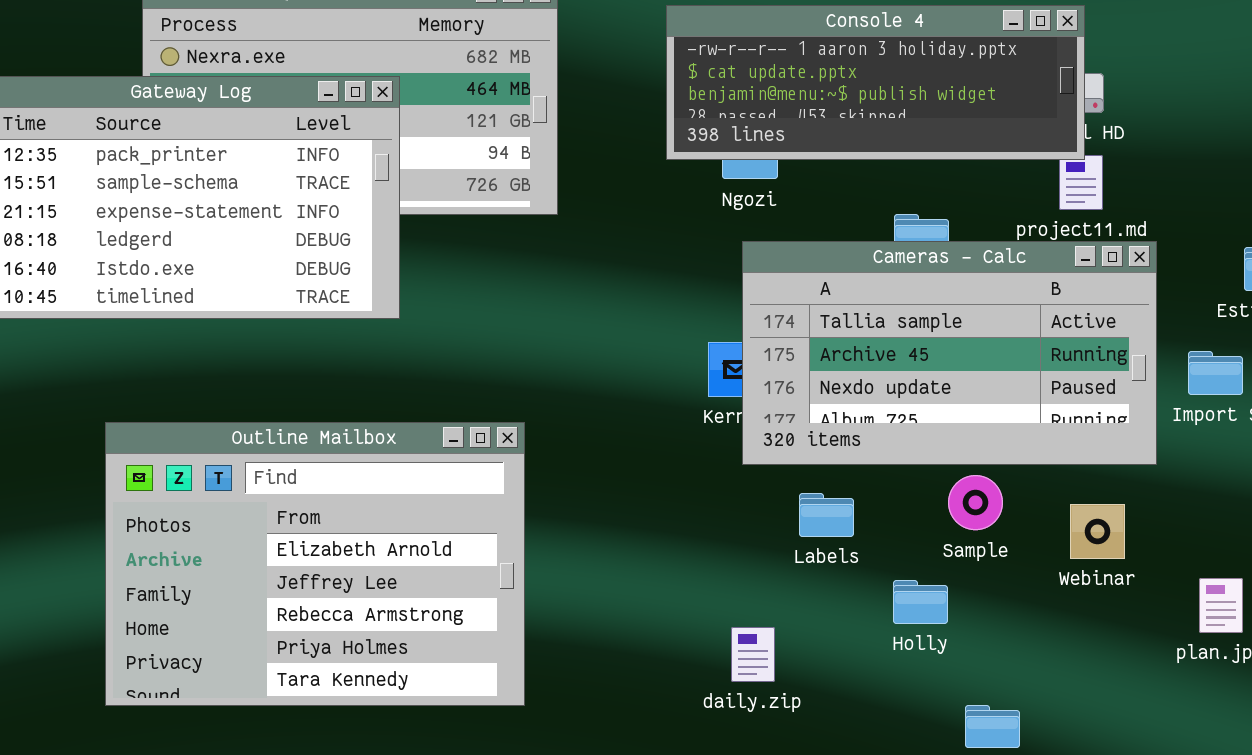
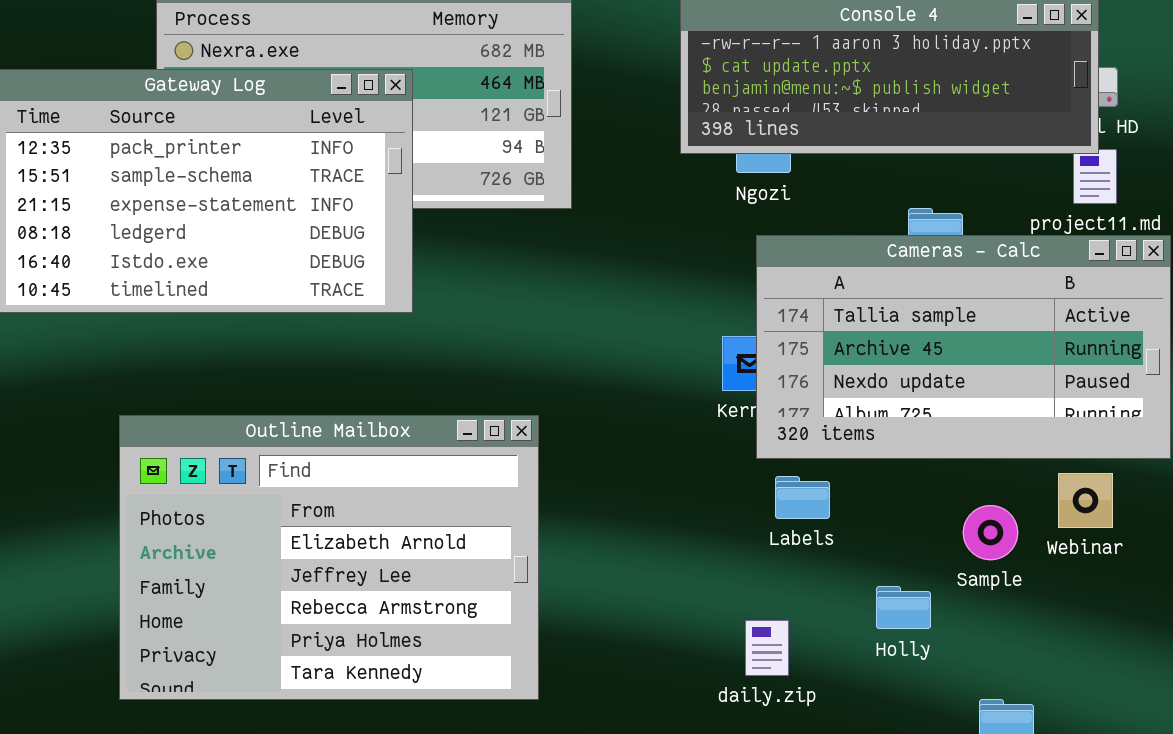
Sample: [948,475,1003,530] -> [963,505,1018,560], moved
Labels: [799,493,854,537] -> [775,476,830,519], moved
Webinar: [1070,504,1125,559] -> [1058,473,1113,528], moved
Holly: [893,580,948,624] -> [876,586,931,629], moved

